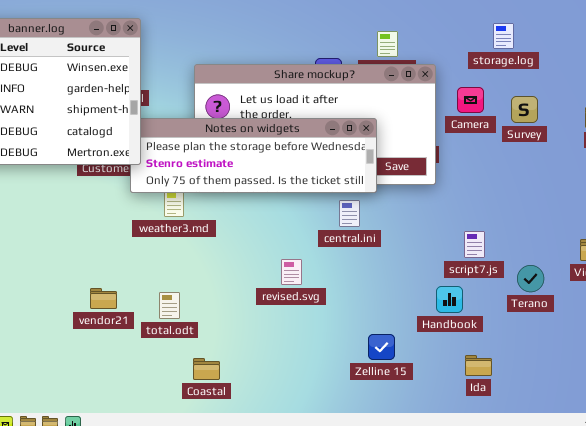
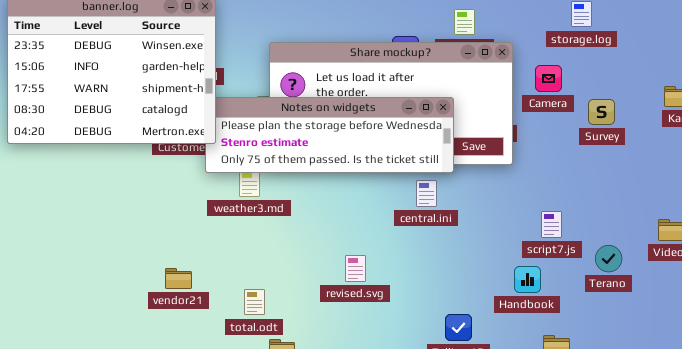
Survey: [511,96,538,123] -> [588,99,615,125], moved
revised.svg: [281,259,302,285] -> [345,255,366,282], moved
total.odt: [159,292,180,319] -> [244,289,265,315], moved

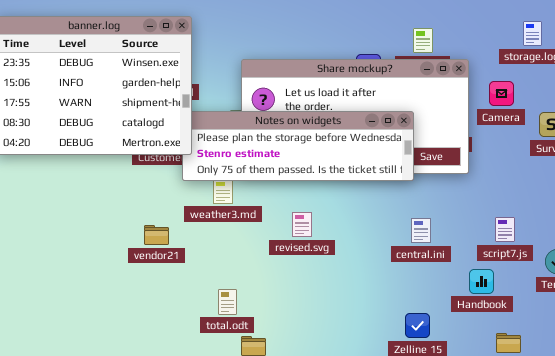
central.ini: [416,180,437,207] -> [411,218,431,243], moved
revised.svg: [345,255,366,282] -> [292,212,312,237], moved
vendor21: [165,268,192,289] -> [144,225,169,245], moved

